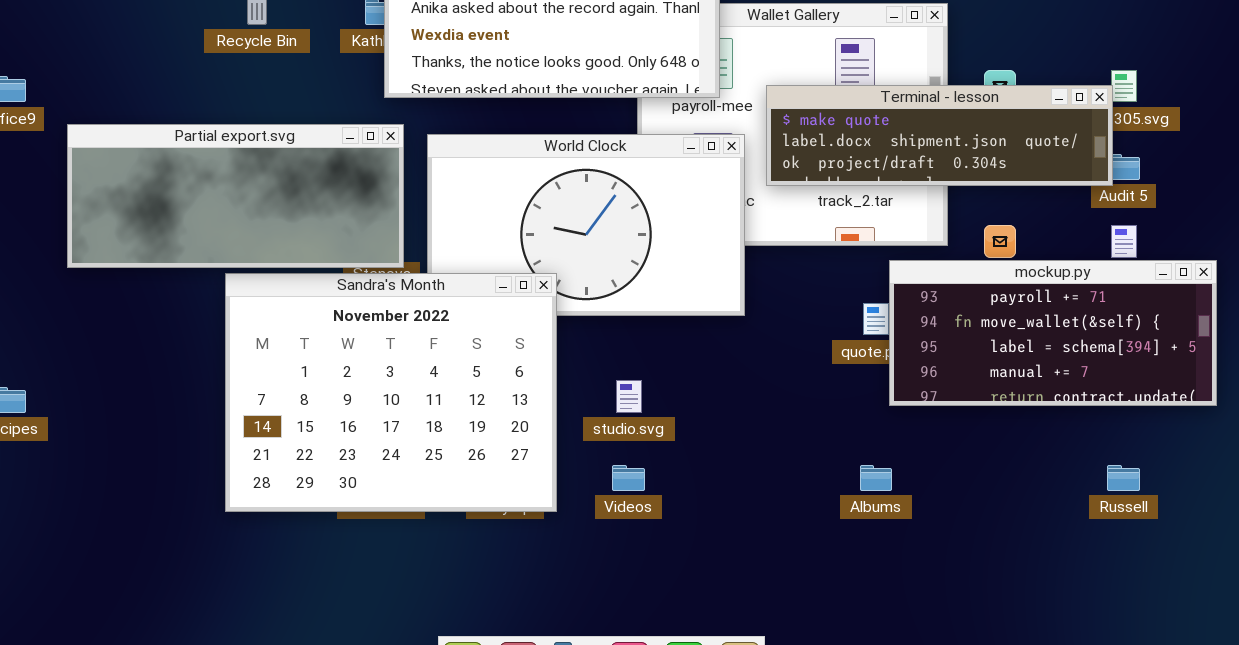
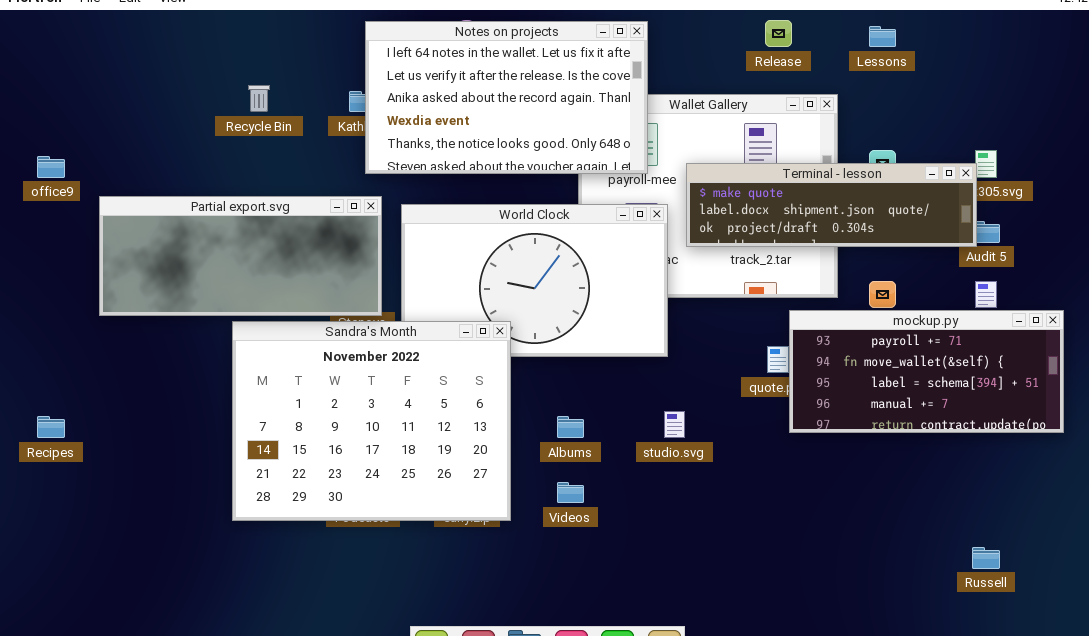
studio.svg: [616,380,642,413] -> [664,411,685,438], moved
Albums: [860,465,892,491] -> [557,416,584,438], moved
Russell: [1107,465,1140,491] -> [972,547,1000,569], moved

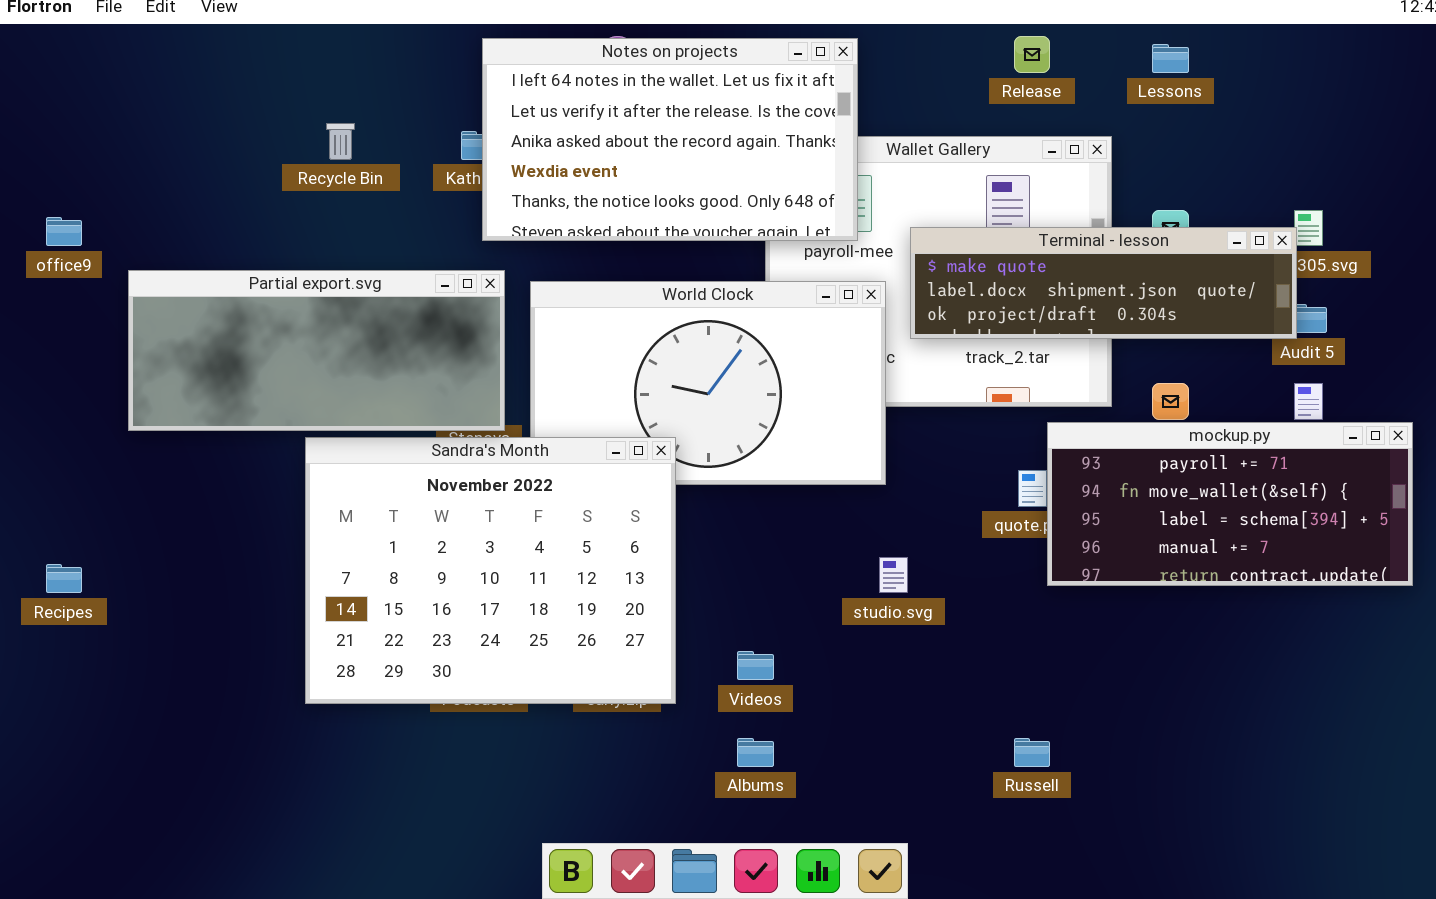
Albums: [557,416,584,438] -> [737,738,774,767], moved
Russell: [972,547,1000,569] -> [1014,738,1050,767], moved

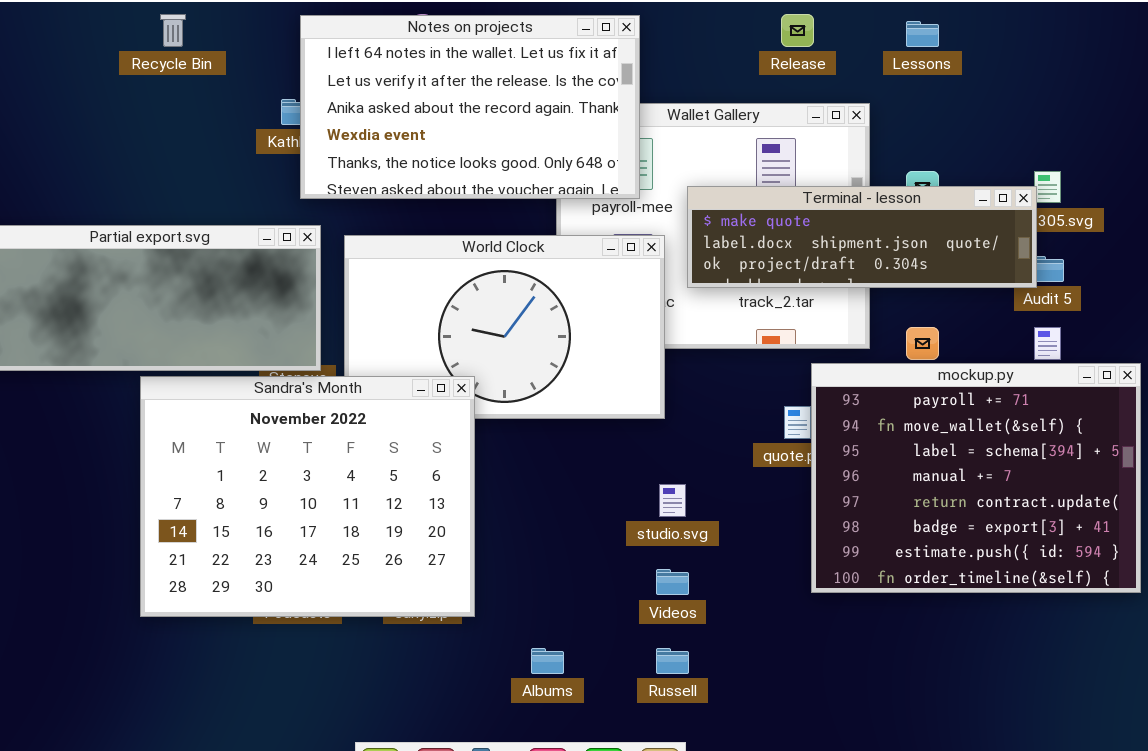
Recycle Bin: [326,123,355,160] -> [160,14,186,47], moved
mockup.py: [1047,422,1413,586] -> [811,363,1141,593], resized
Videos: [737,651,774,680] -> [656,569,689,595], moved
Russell: [1014,738,1050,767] -> [656,648,689,674], moved

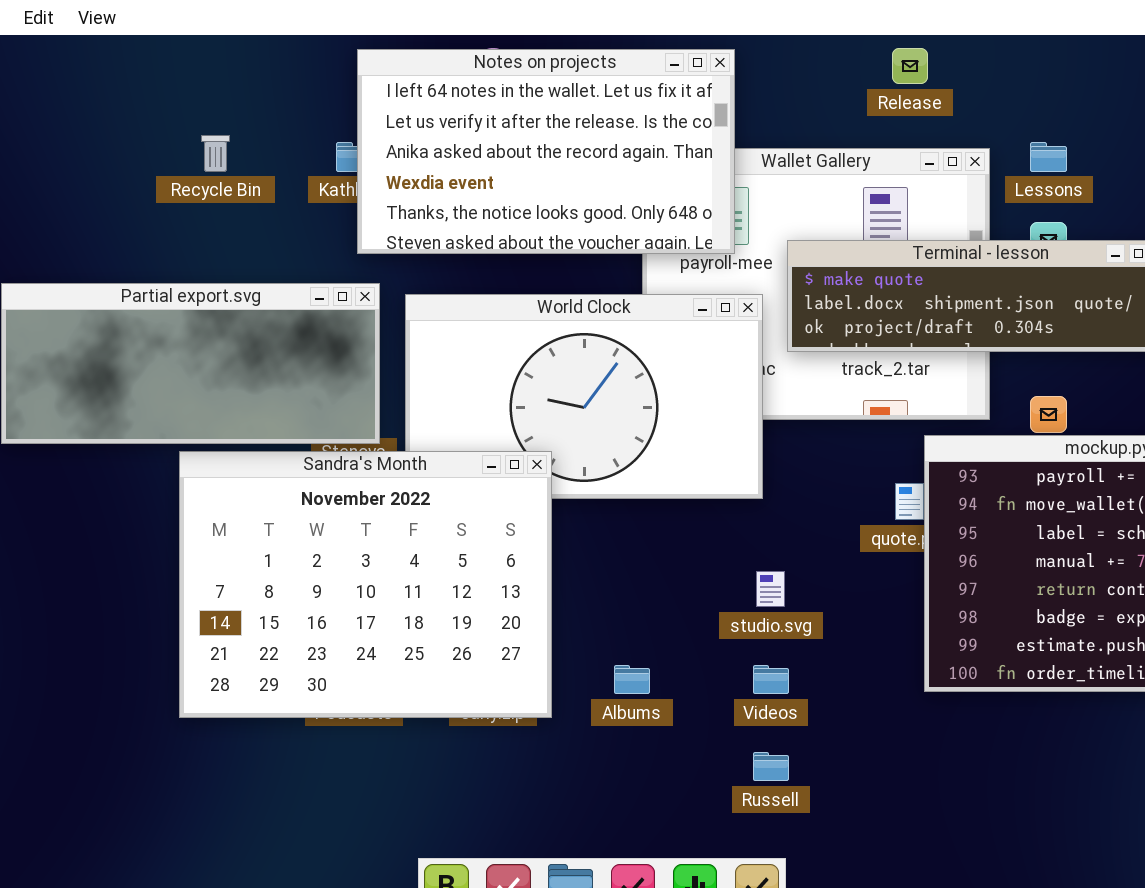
Recycle Bin: [160,14,186,47] -> [201,135,230,172], moved
Lessons: [906,21,939,47] -> [1030,142,1067,172], moved
Albums: [531,648,564,674] -> [614,665,650,694], moved

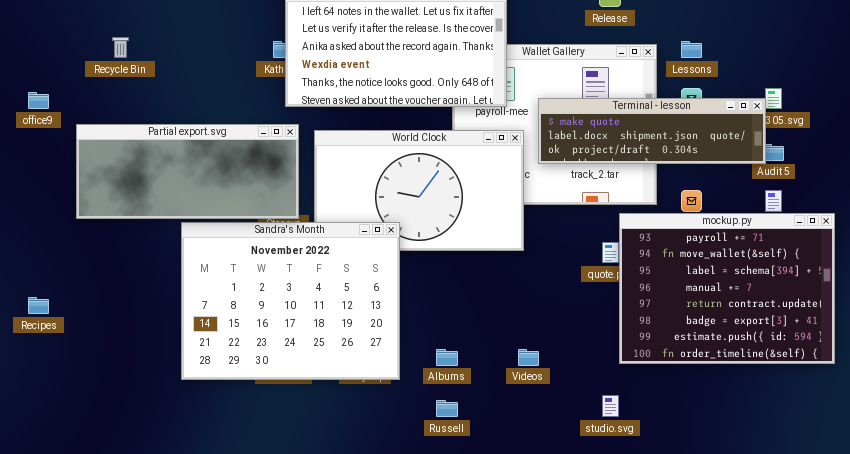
Recycle Bin: [201,135,230,172] -> [112,37,129,58], moved
studio.svg: [756,571,785,607] -> [602,395,619,417], moved
Russell: [753,752,789,781] -> [436,400,458,417], moved

